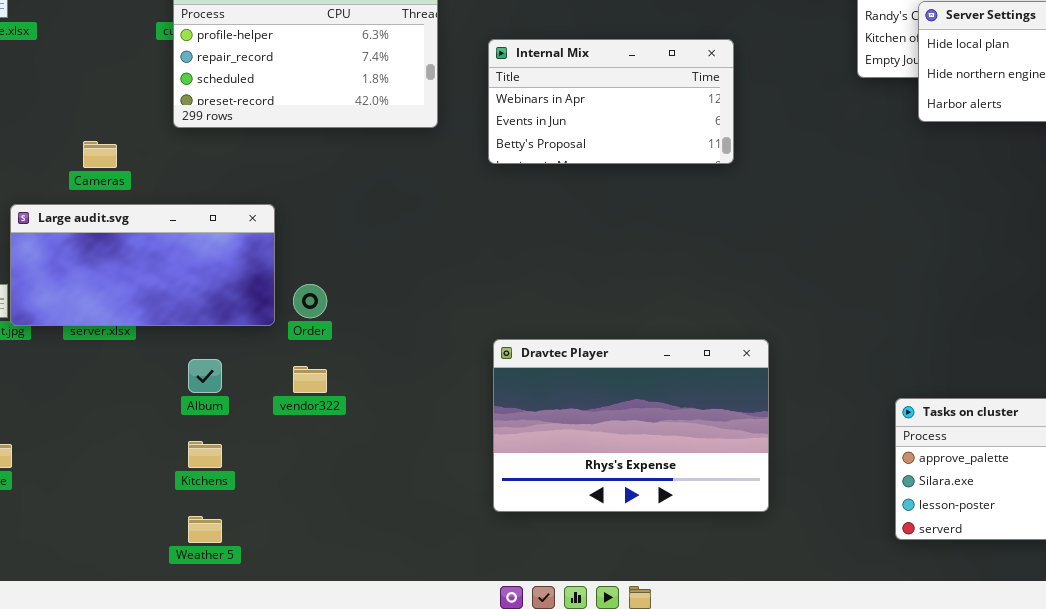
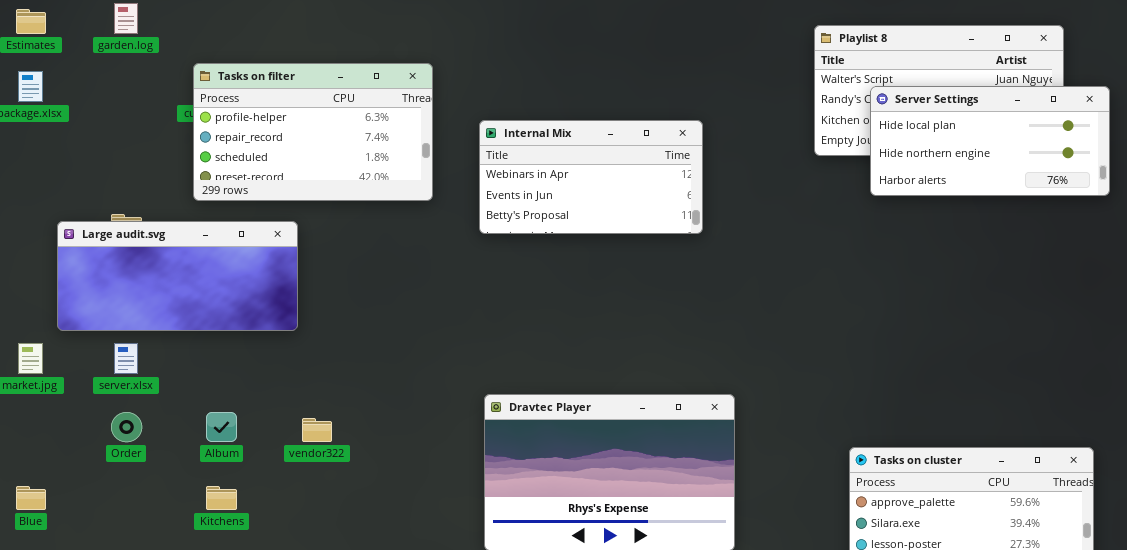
Large audit.svg: [10,204,275,326] -> [57,221,298,331], moved
Order: [293,284,327,318] -> [111,412,142,442], moved

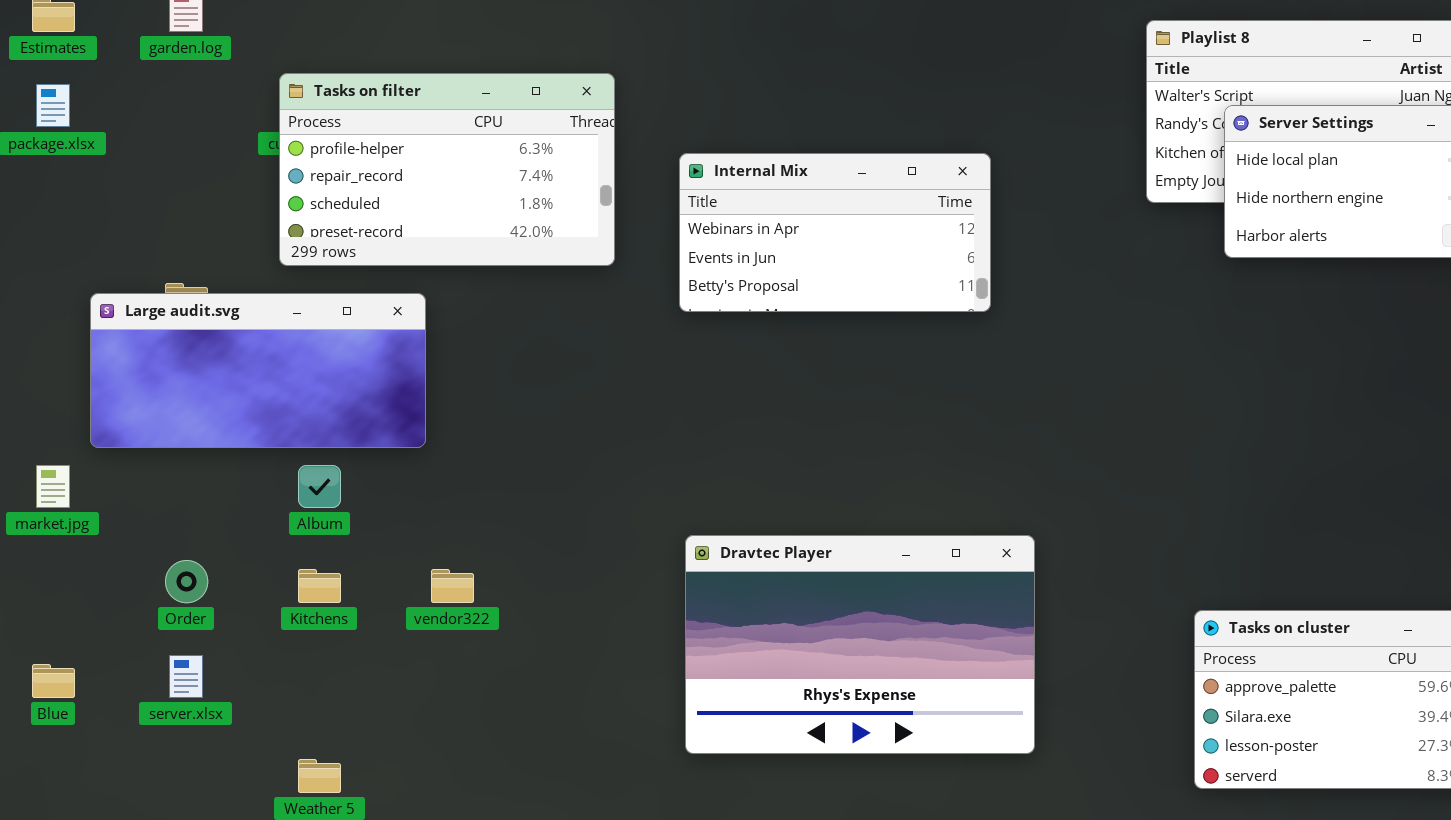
server.xlsx: [114,343,138,374] -> [169,655,203,698], moved
Album: [206,412,237,442] -> [298,465,341,508], moved
Kitchens: [206,486,237,510] -> [298,569,341,603], moved

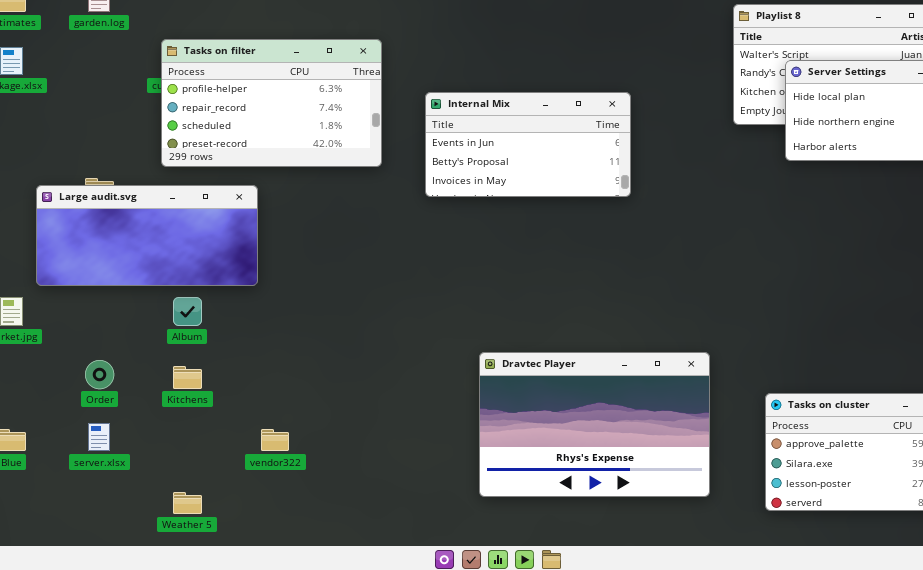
Internal Mix: [679,153,991,312] -> [425,92,631,197], scrolled down 1 row
Dravtec Player: [685,535,1035,754] -> [479,352,710,497], moved
vendor322: [431,569,474,603] -> [261,429,289,451], moved

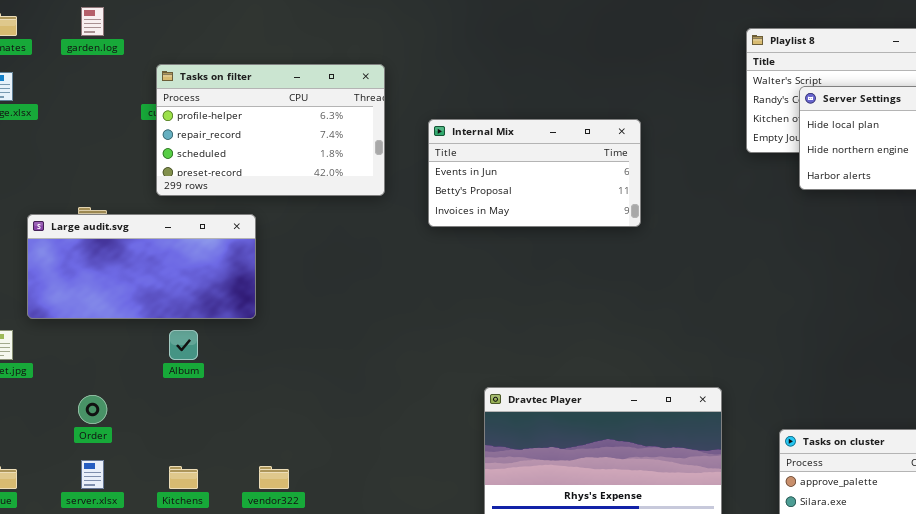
Kitchens: [173,366,202,389] -> [169,466,198,489], moved

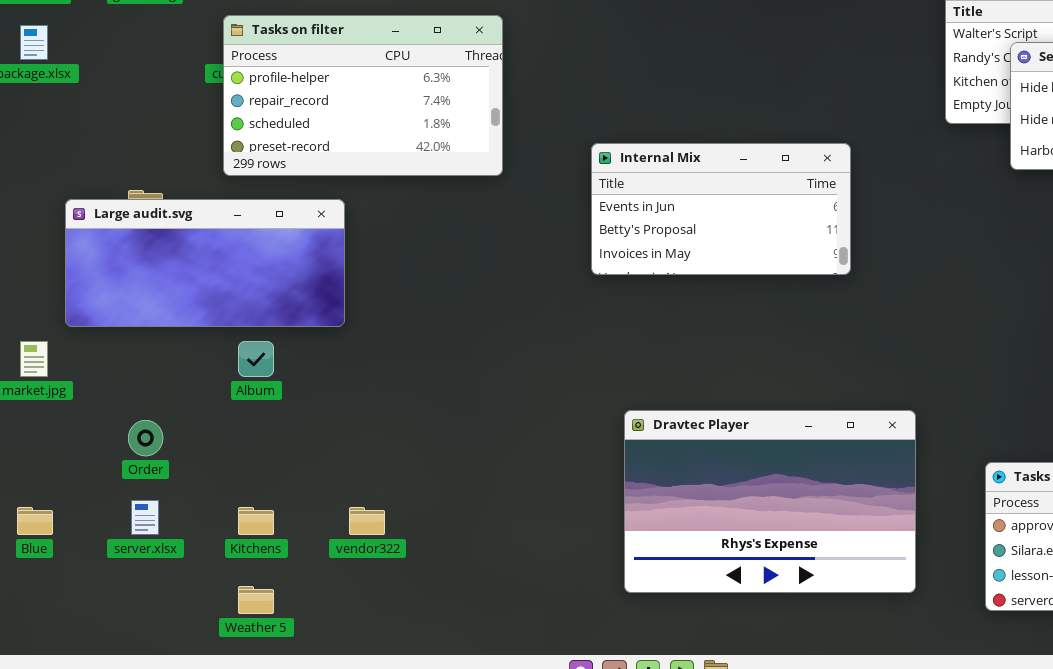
Internal Mix: [428,119,641,227] -> [591,143,851,275], moved

